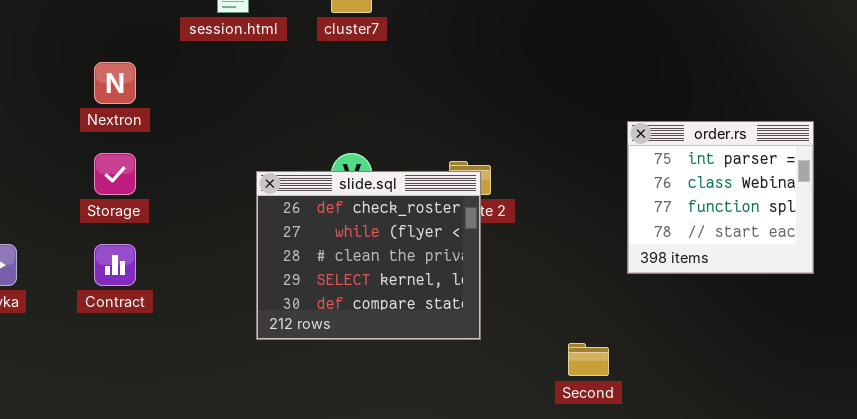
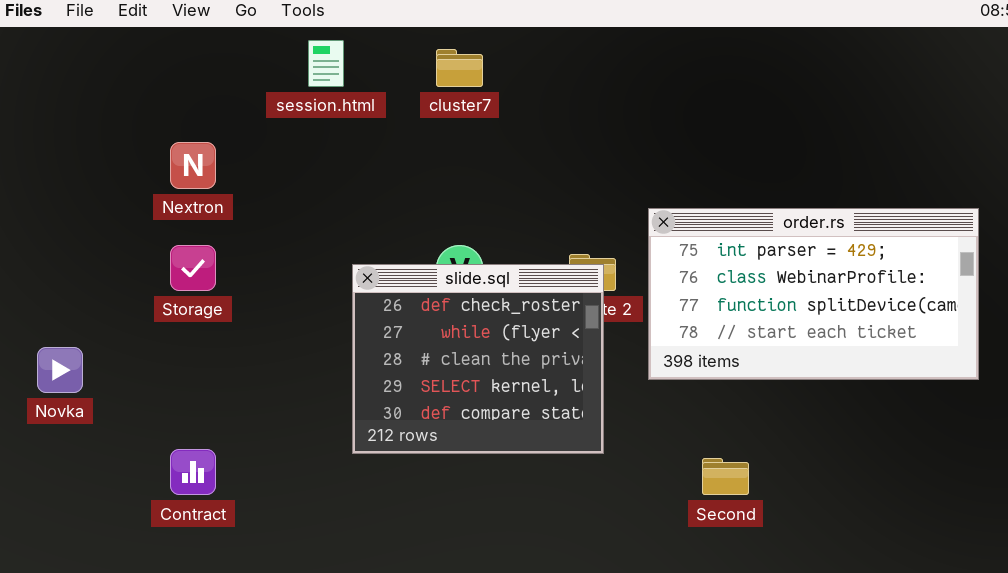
order.rs: [627,121,814,274] -> [648,208,979,380], resized
Contract: [94,244,136,286] -> [170,449,216,495], moved

